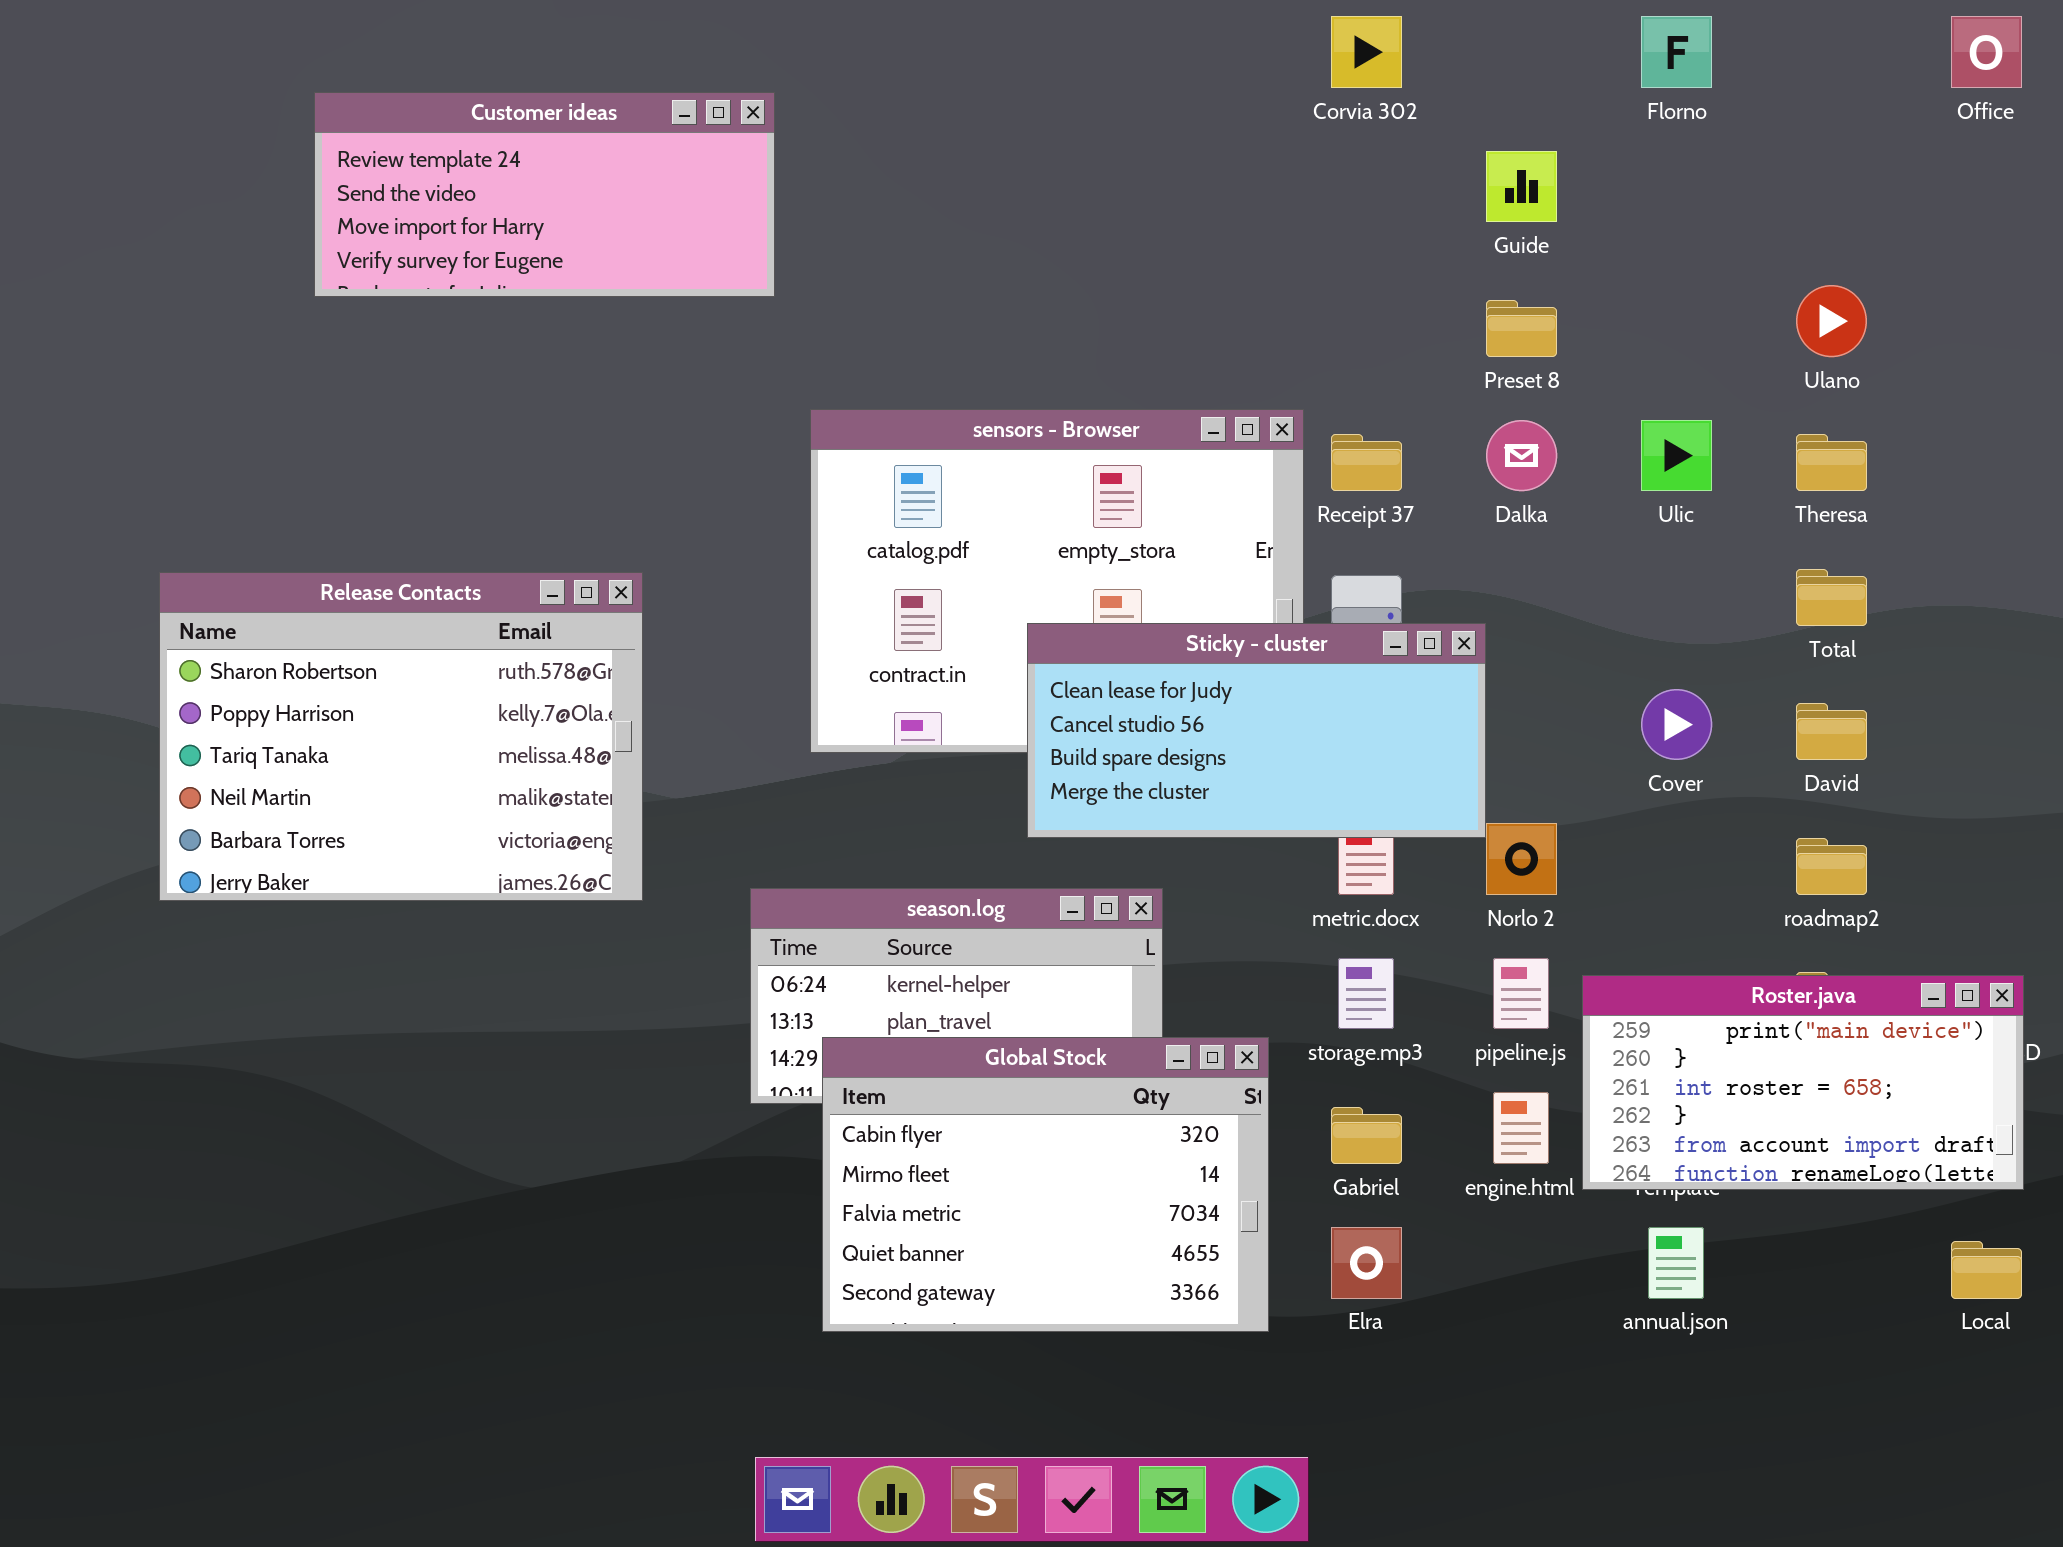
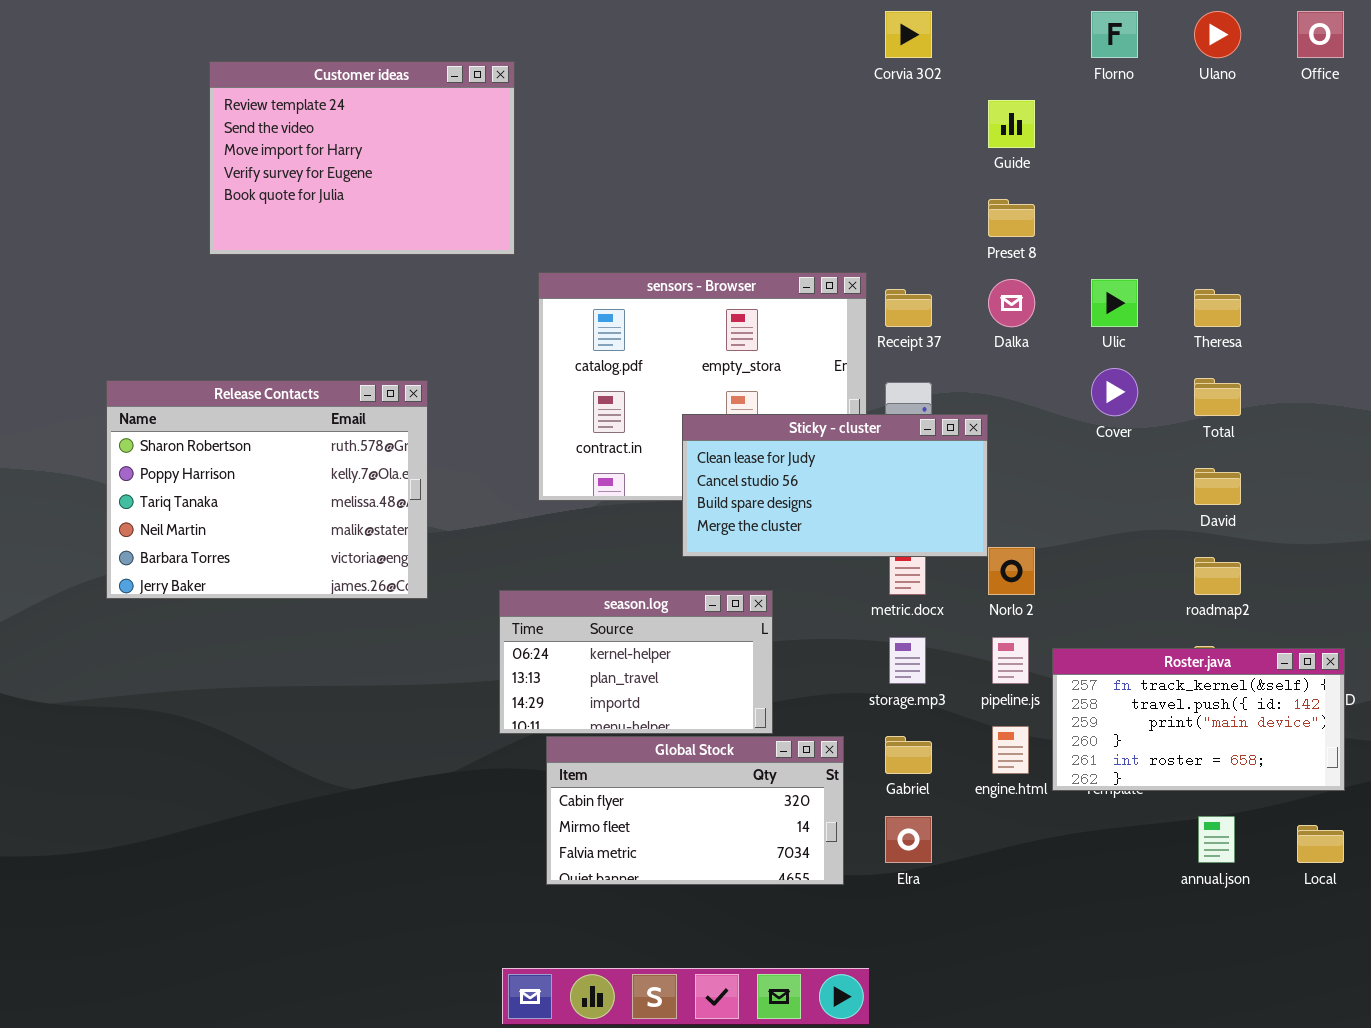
Customer ideas: [314,92,775,297] -> [209,61,515,255], resized
Ulano: [1796,285,1867,357] -> [1194,11,1241,58], moved
Cover: [1641,689,1712,760] -> [1091,368,1138,416], moved
Roster.java: [1582,975,2024,1190] -> [1052,648,1345,791], scrolled up 2 rows
Global Stock: [822,1037,1269,1332] -> [546,736,844,885], resized
annual.json: [1648,1227,1704,1299] -> [1198,816,1235,863], moved

